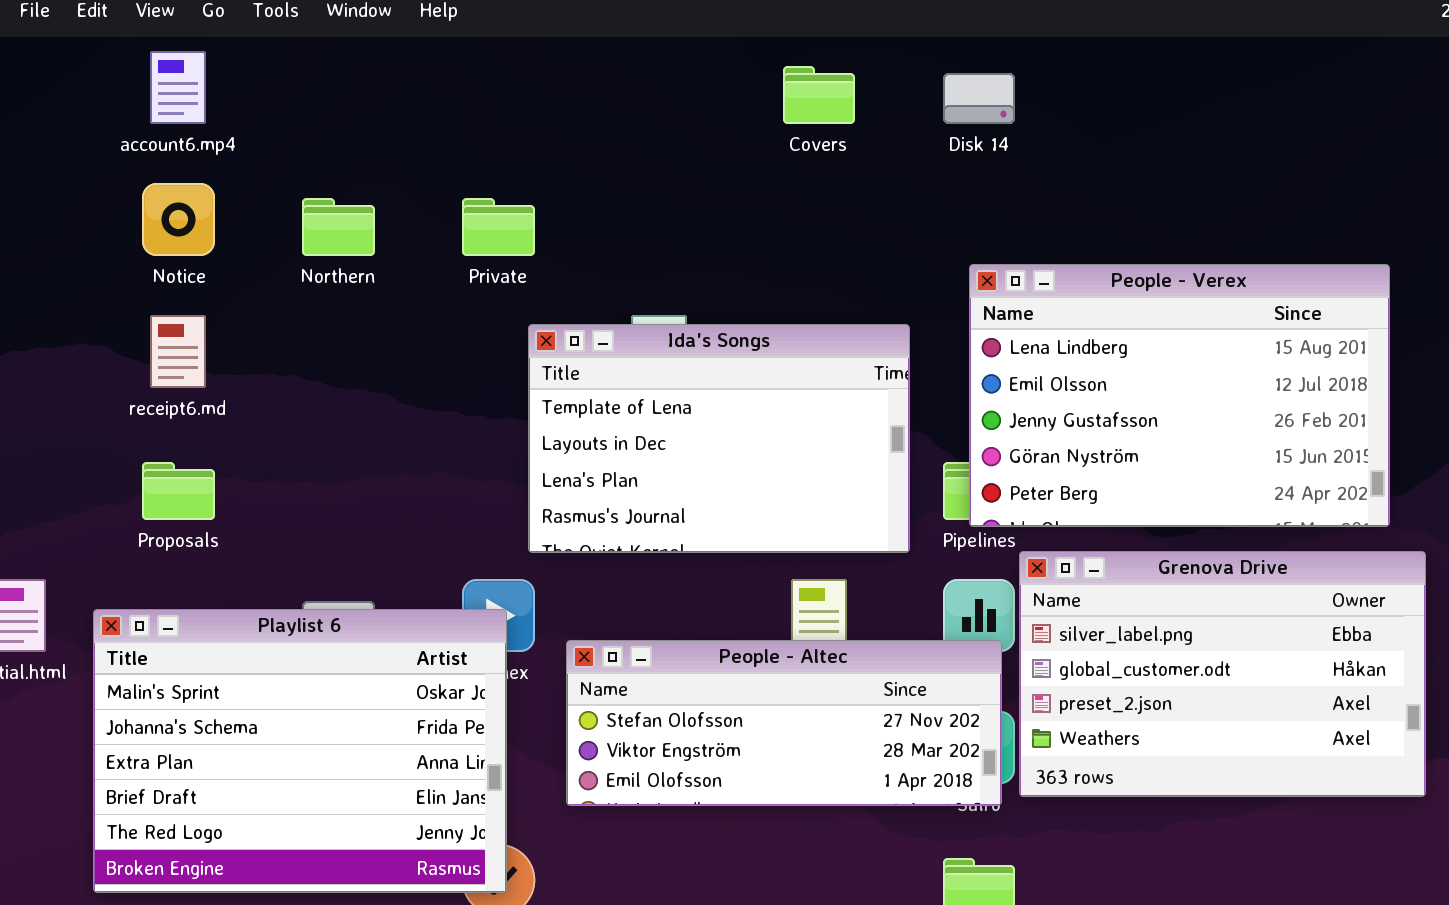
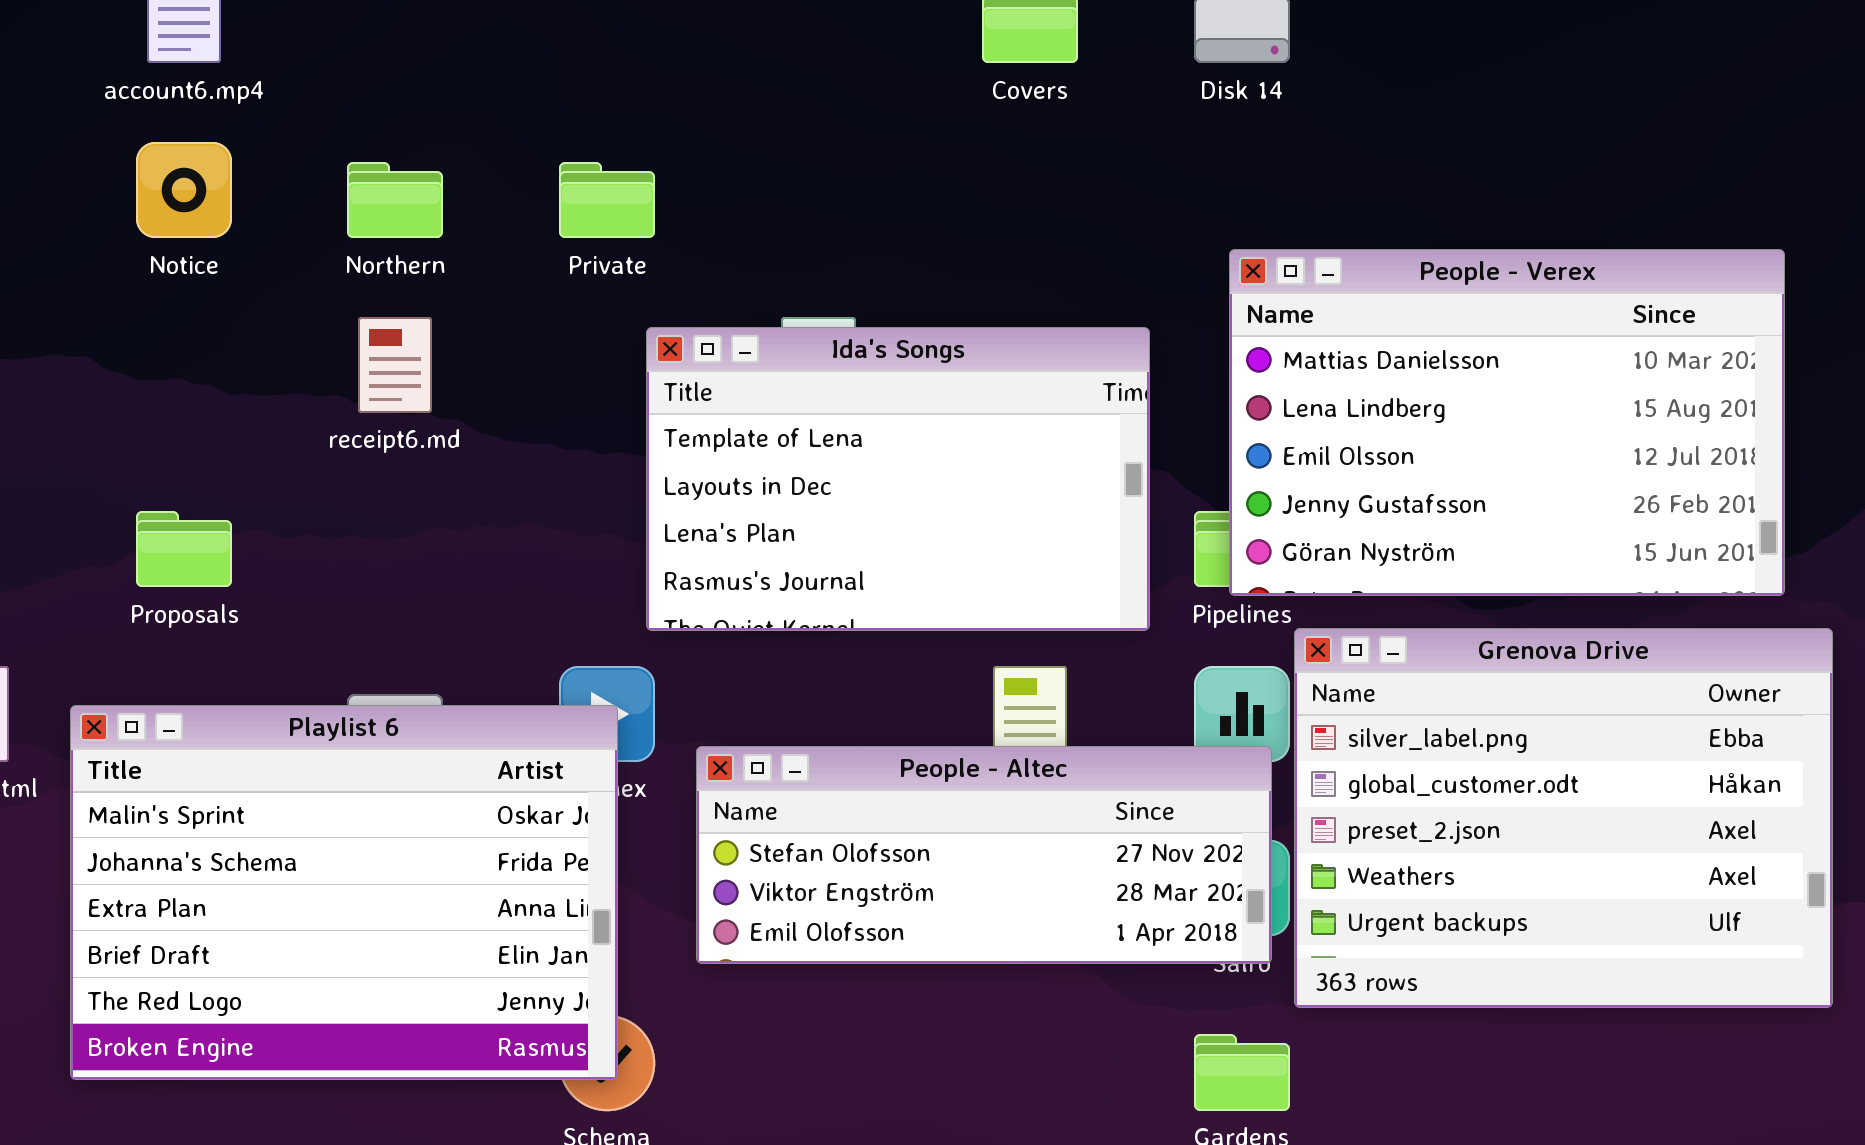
People - Verex: [969,264,1390,527] -> [1229,249,1785,596], scrolled up 1 row
receipt6.md: [150,315,206,388] -> [358,317,432,413], moved
Grenova Drive: [1019,551,1426,797] -> [1294,628,1833,1008], resized

